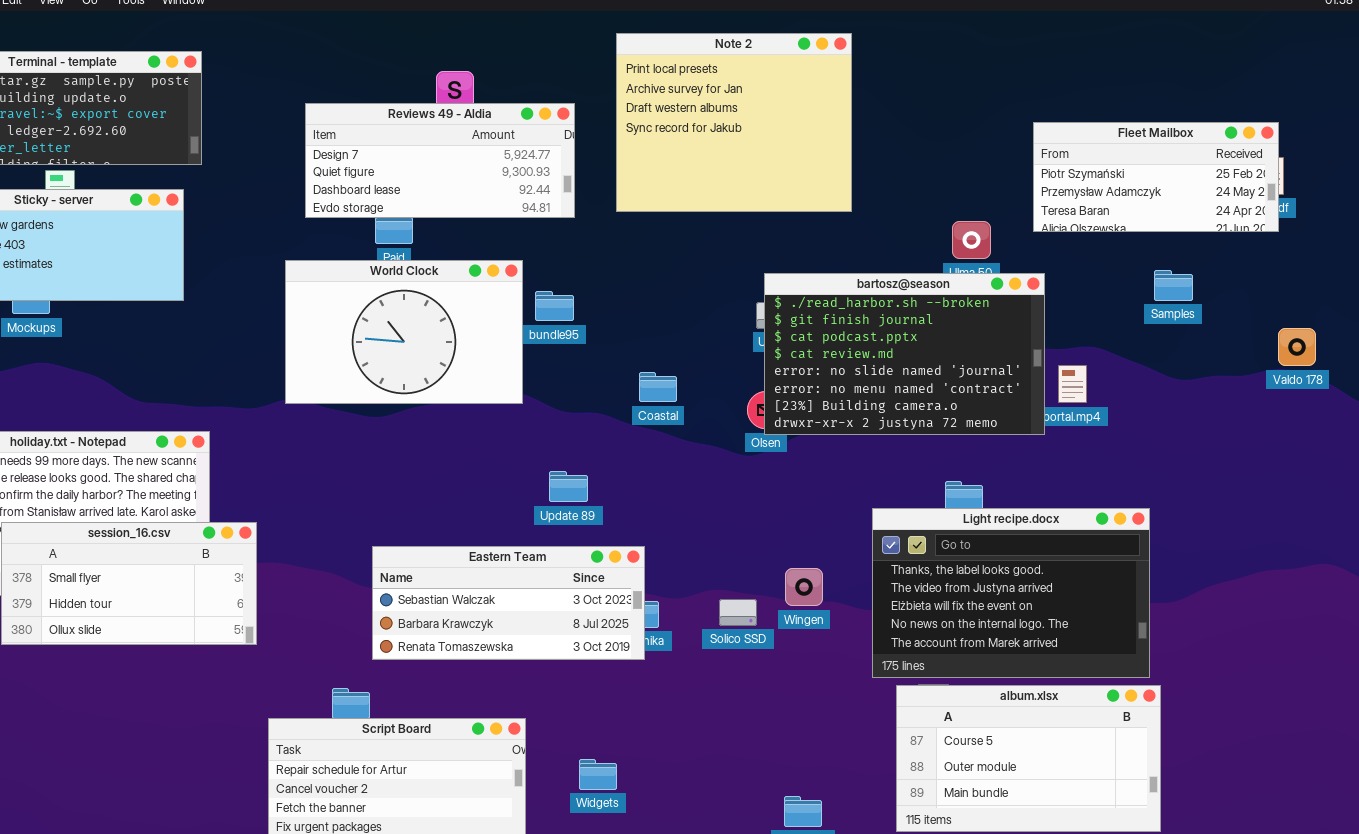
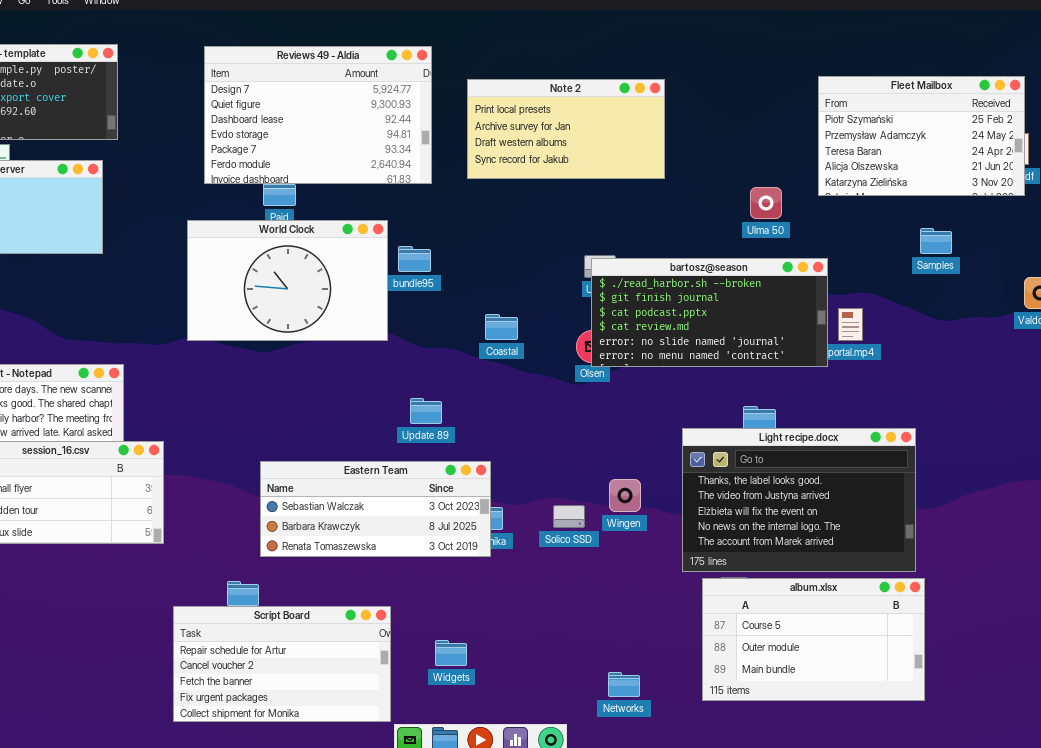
Note 2: [616,33,852,212] -> [467,79,665,179], resized
Reviews 49 - Aldia: [305,103,575,218] -> [204,46,432,184], resized
Fleet Mailbox: [1033,122,1279,232] -> [818,76,1025,196], resized
bartosz@season: [764,273,1045,435] -> [591,258,828,367], resized

